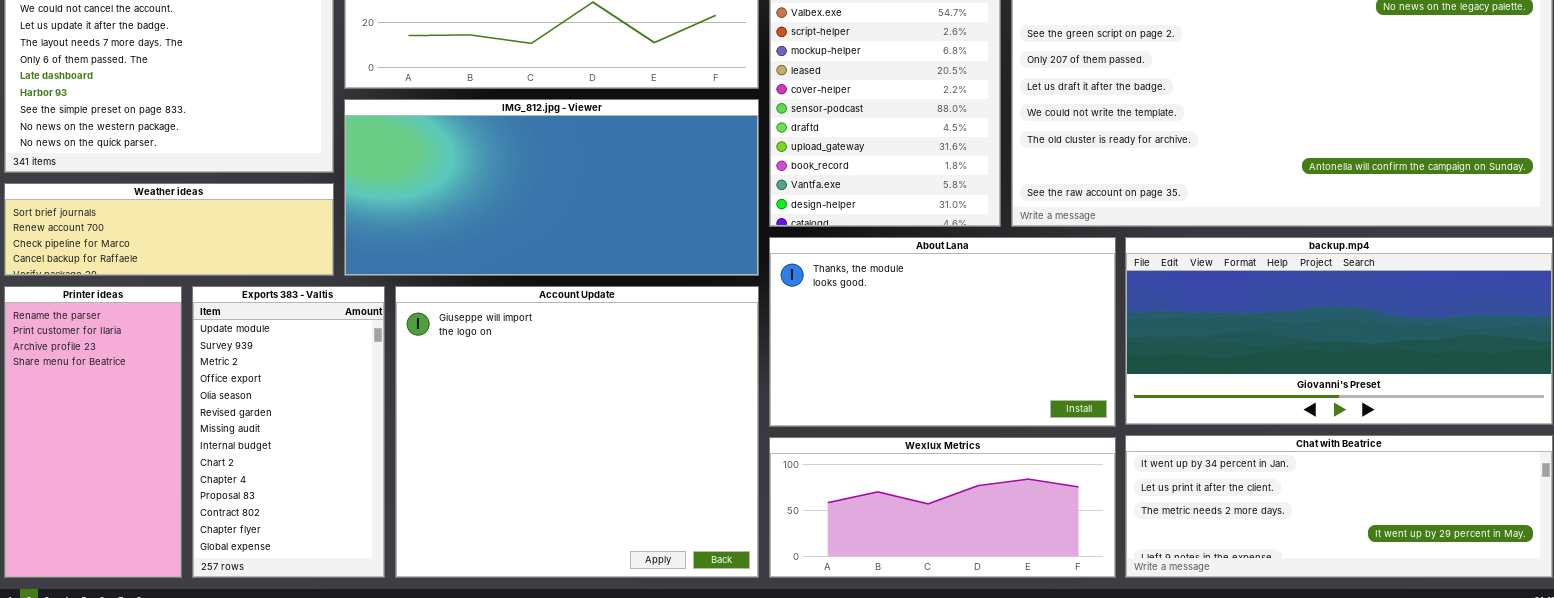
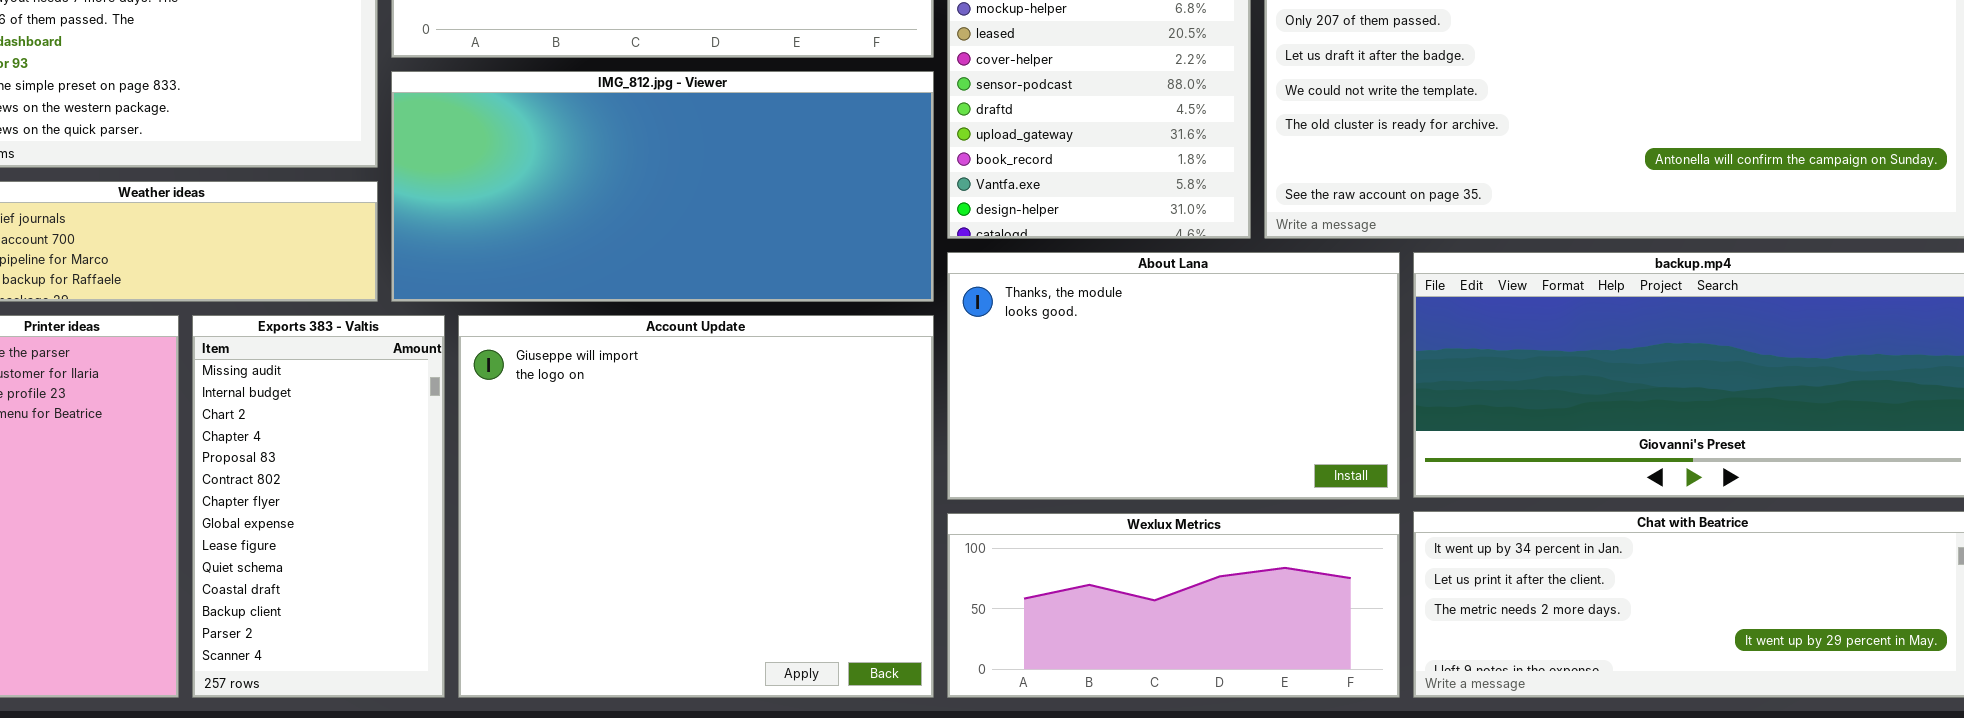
Exports 383 - Valtis: [192,286,385,578] -> [192,315,445,698], scrolled down 6 rows

